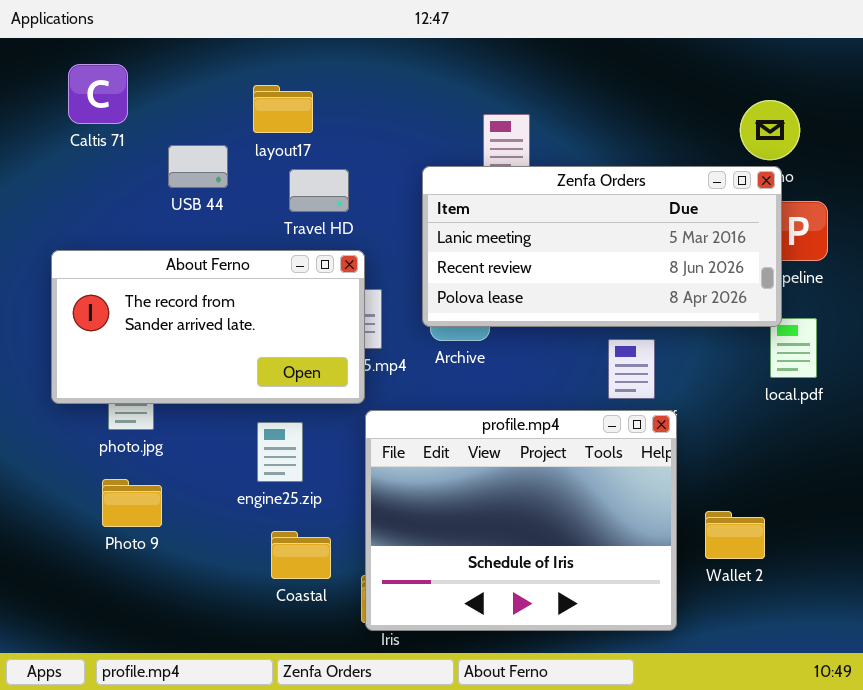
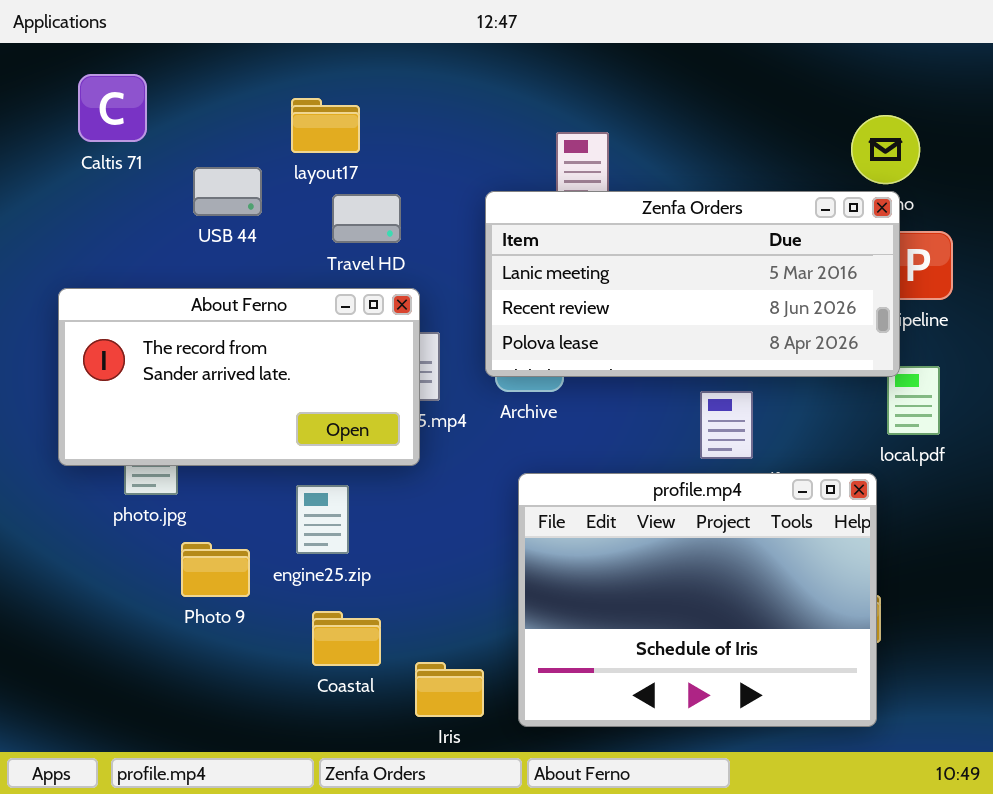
profile.mp4: [365,410,677,631] -> [518,473,877,727], moved
Photo 9: [102,479,162,527] -> [181,542,250,597], moved

